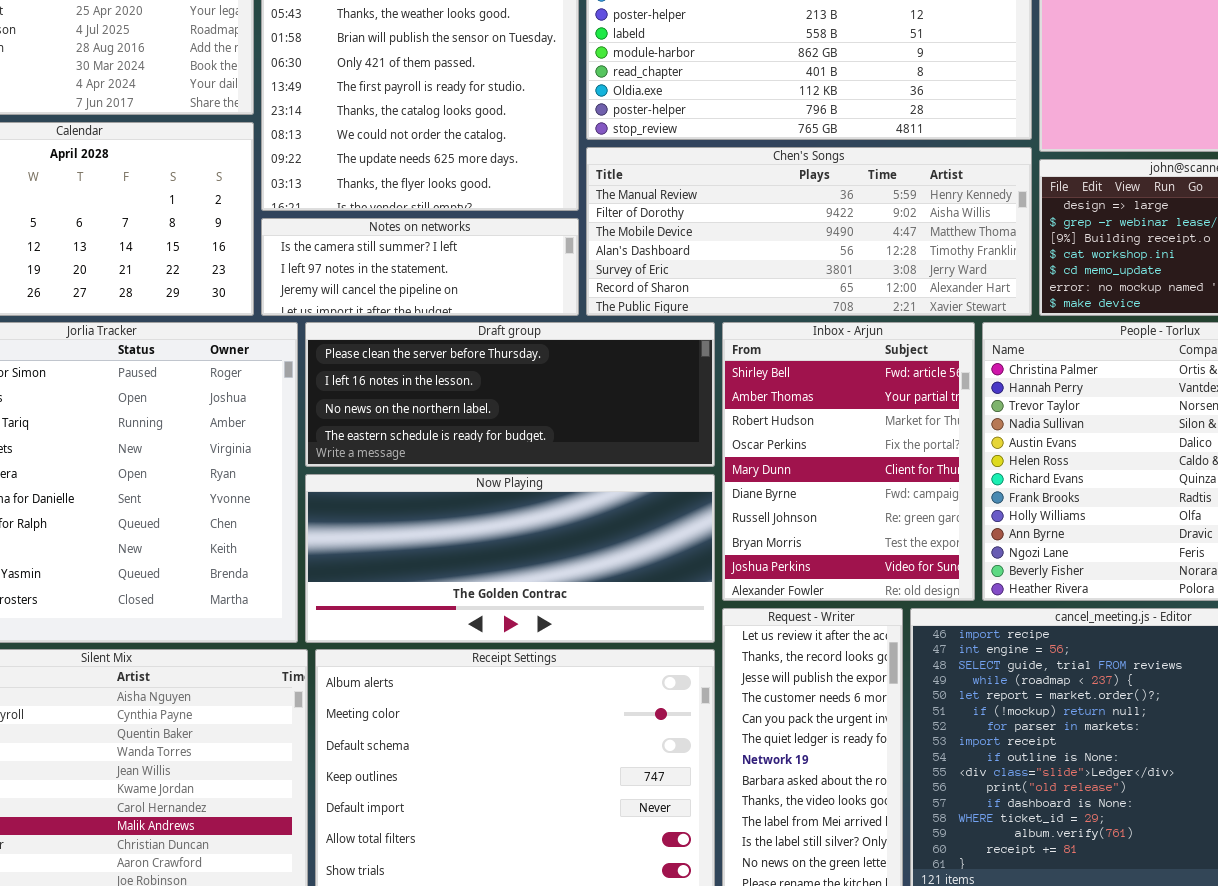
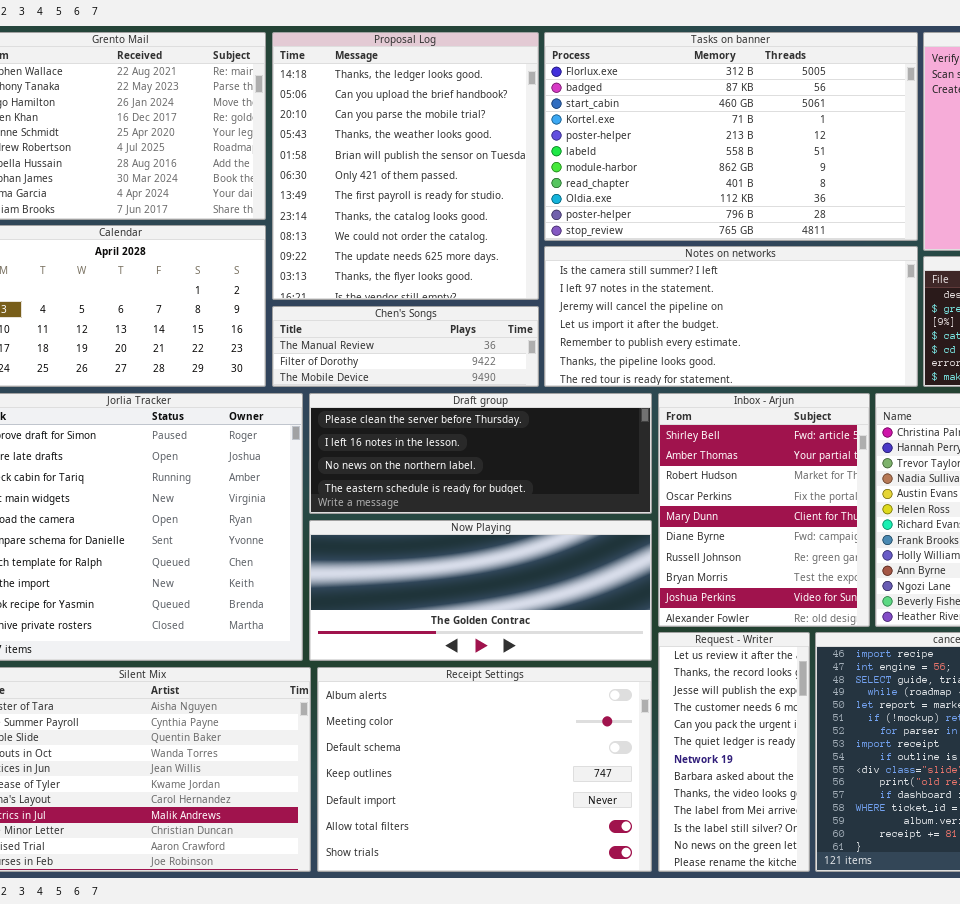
Chen's Songs: [586,147,1032,316] -> [272,306,539,387], moved, resized
Notes on networks: [261,218,579,316] -> [544,246,918,387], moved, resized

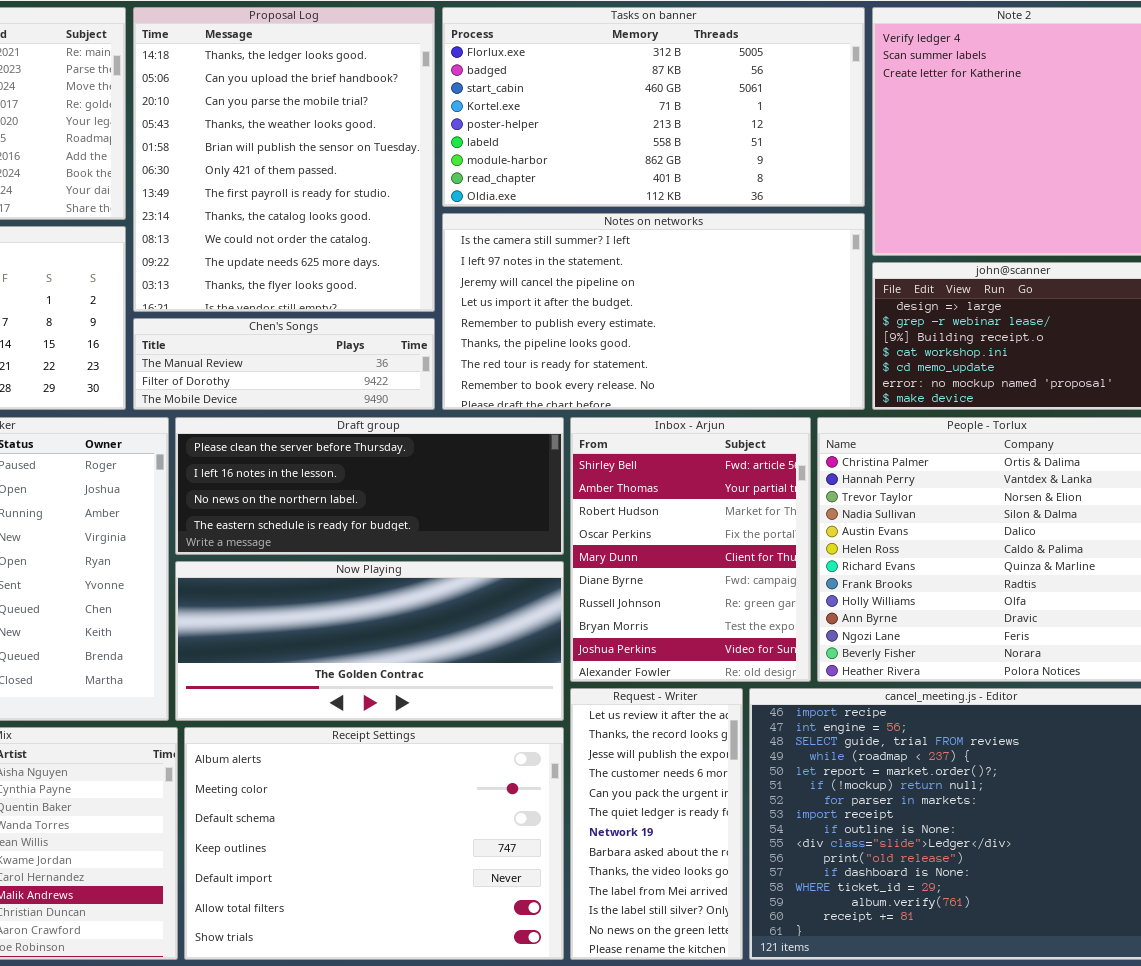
Tasks on banner: [544,32,918,241] -> [442,7,865,207], resized
Notes on networks: [544,246,918,387] -> [442,213,865,410], resized

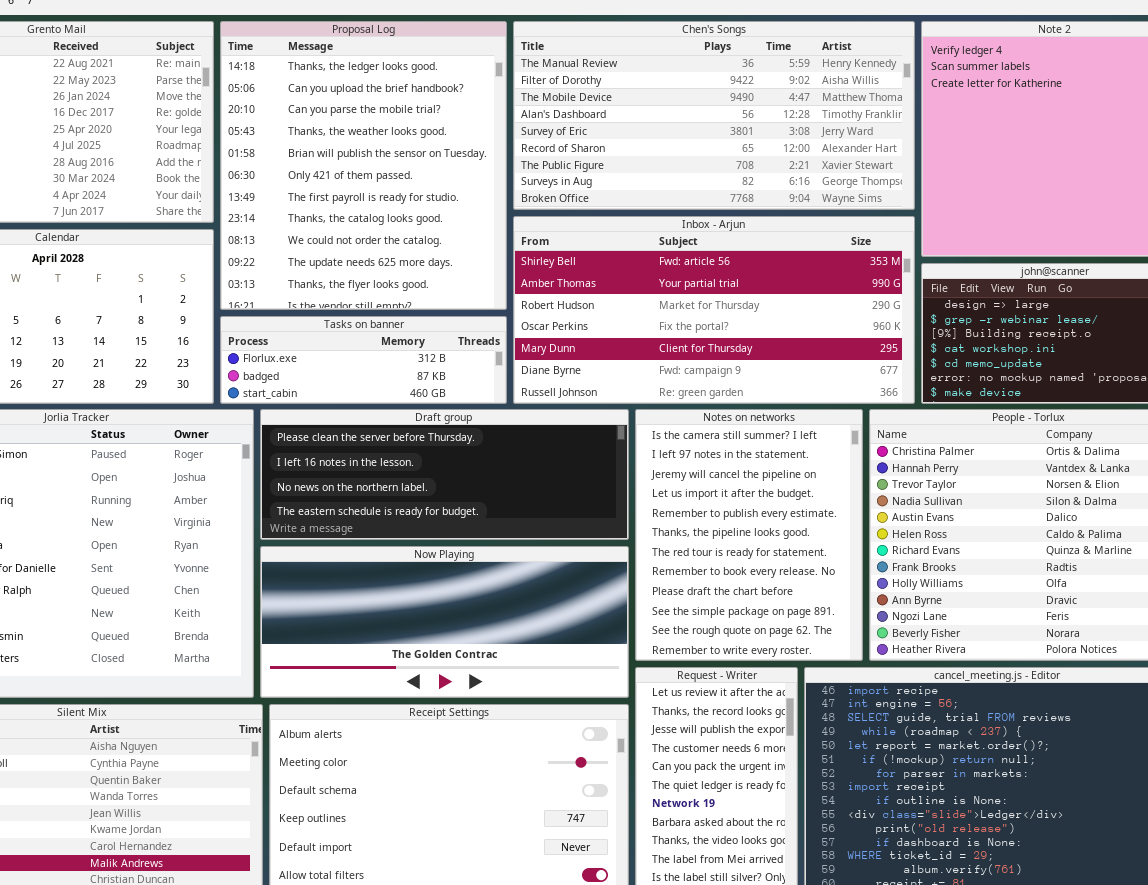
Tasks on banner: [442,7,865,207] -> [220,316,507,404], moved, resized
Notes on networks: [442,213,865,410] -> [635,409,863,661], moved, resized
Chen's Songs: [133,318,435,410] -> [513,21,915,210], moved, resized
Inbox - Arjun: [570,417,811,682] -> [513,216,915,404], moved, resized

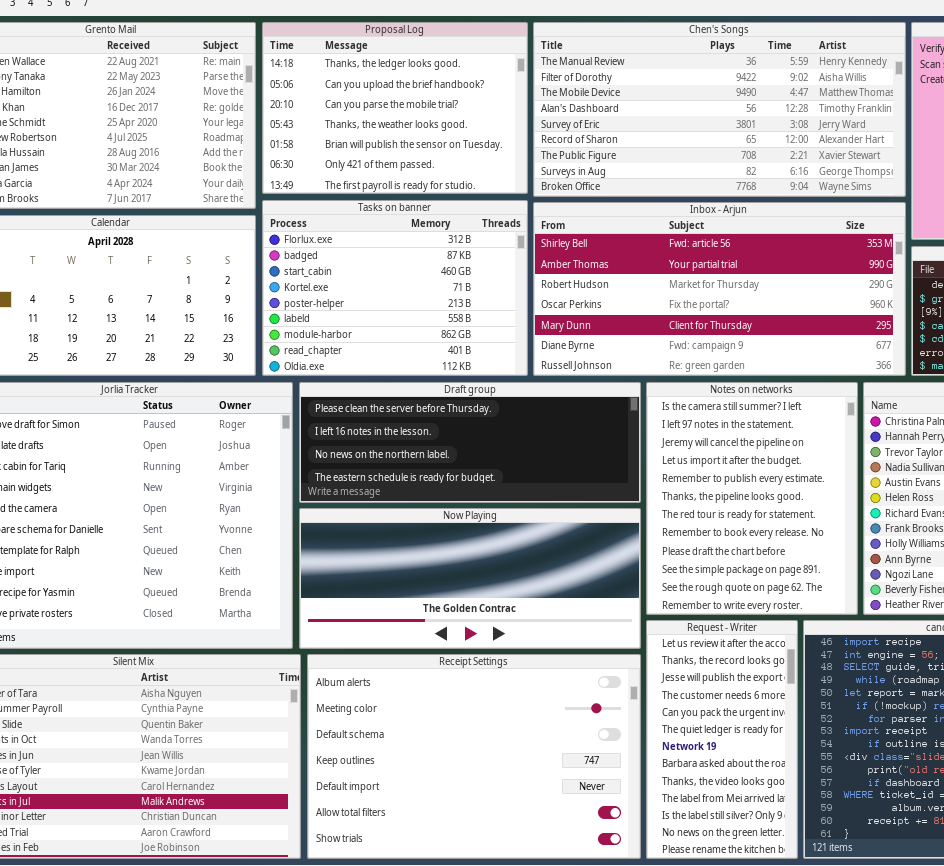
Proposal Log: [220,21,507,310] -> [262,22,528,194], resized
Tasks on banner: [220,316,507,404] -> [262,200,528,376], resized

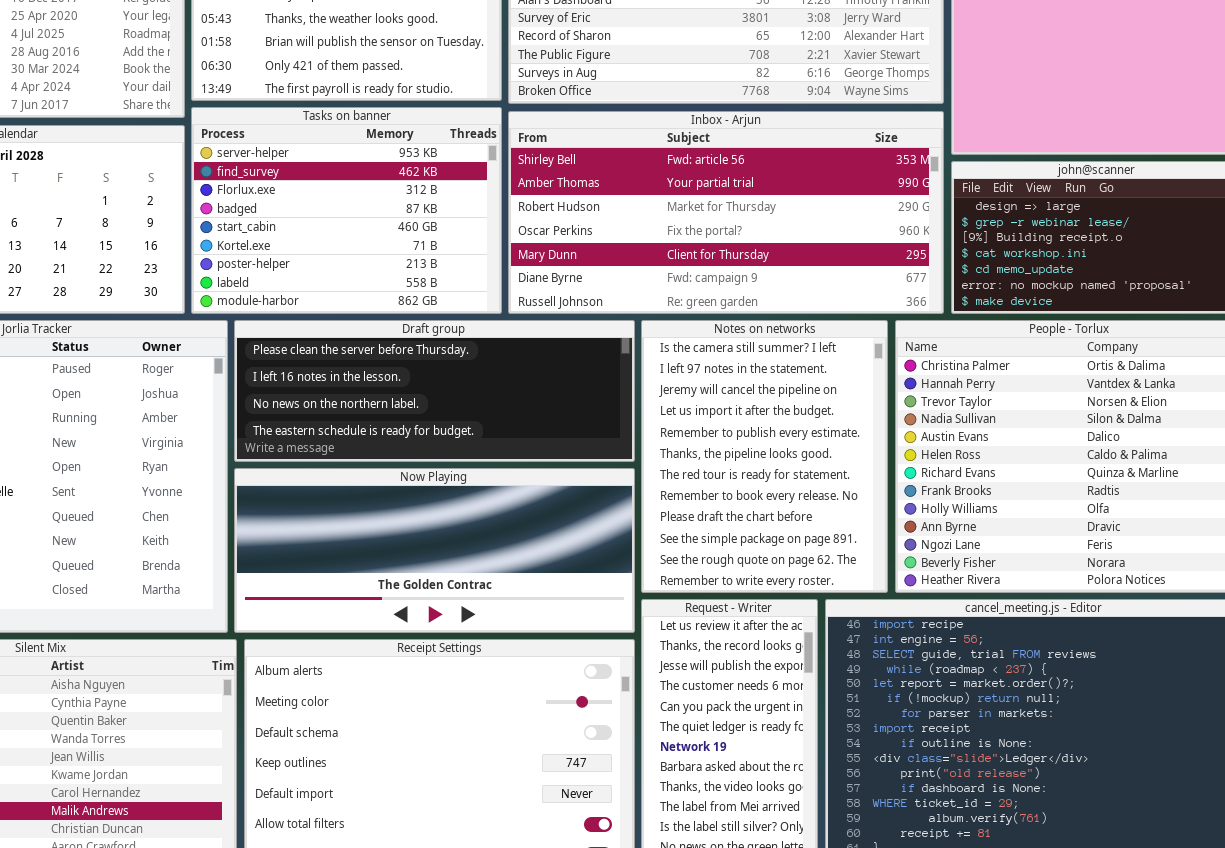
Tasks on banner: [262,200,528,376] -> [191,107,502,314], scrolled up 2 rows

